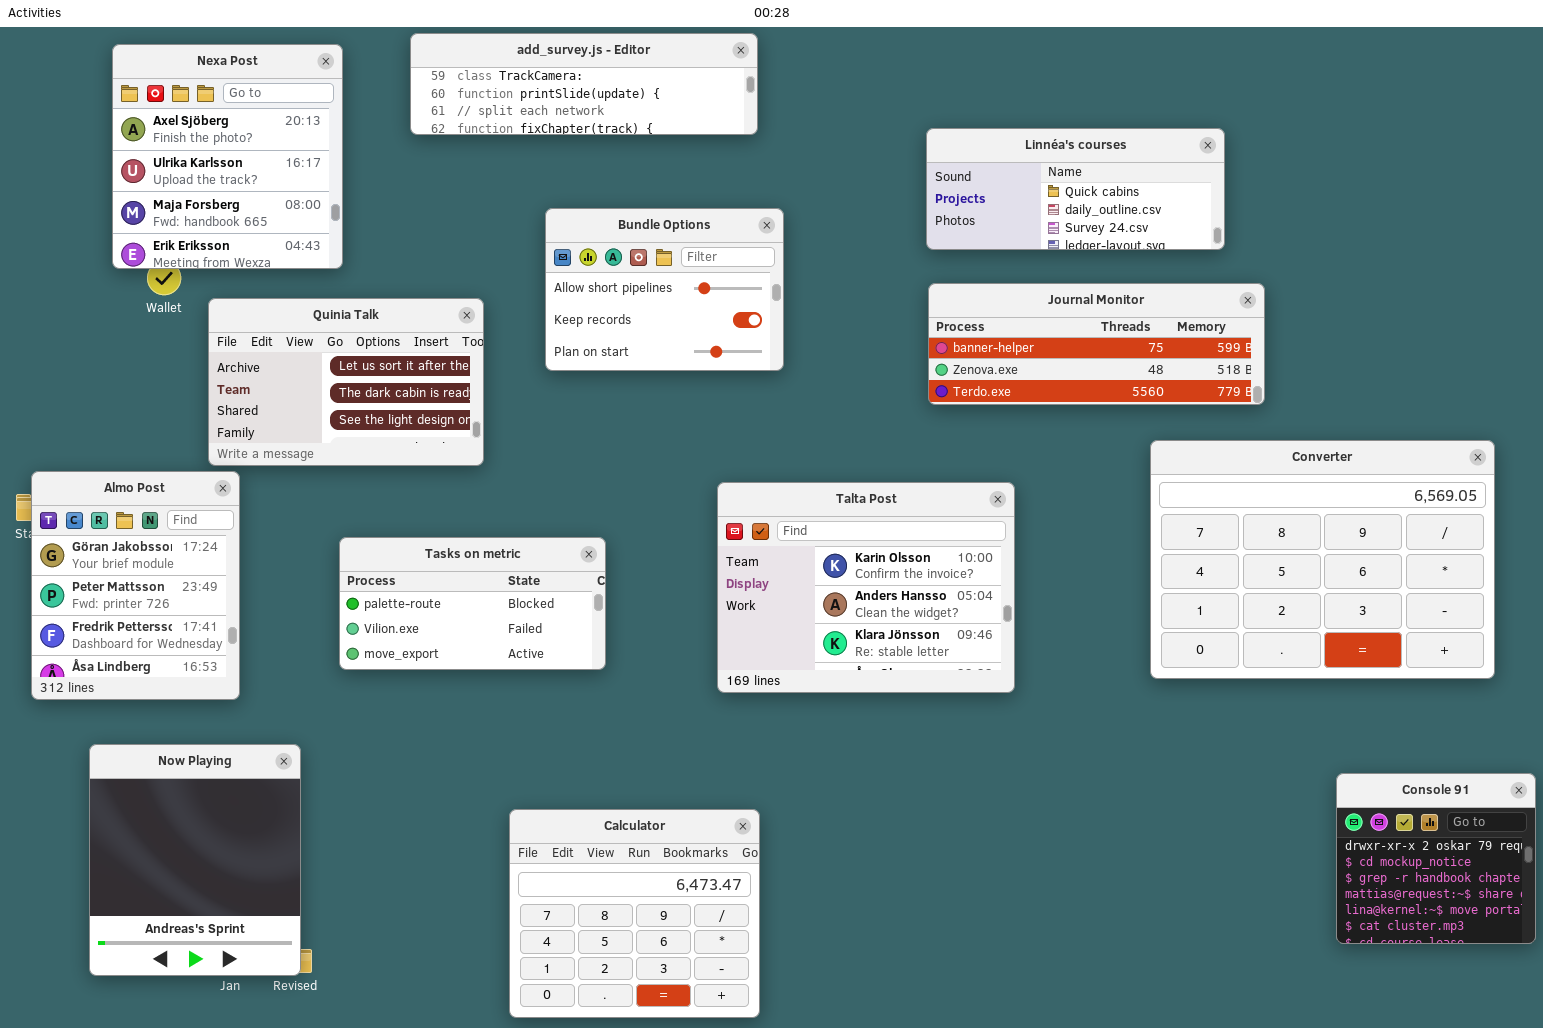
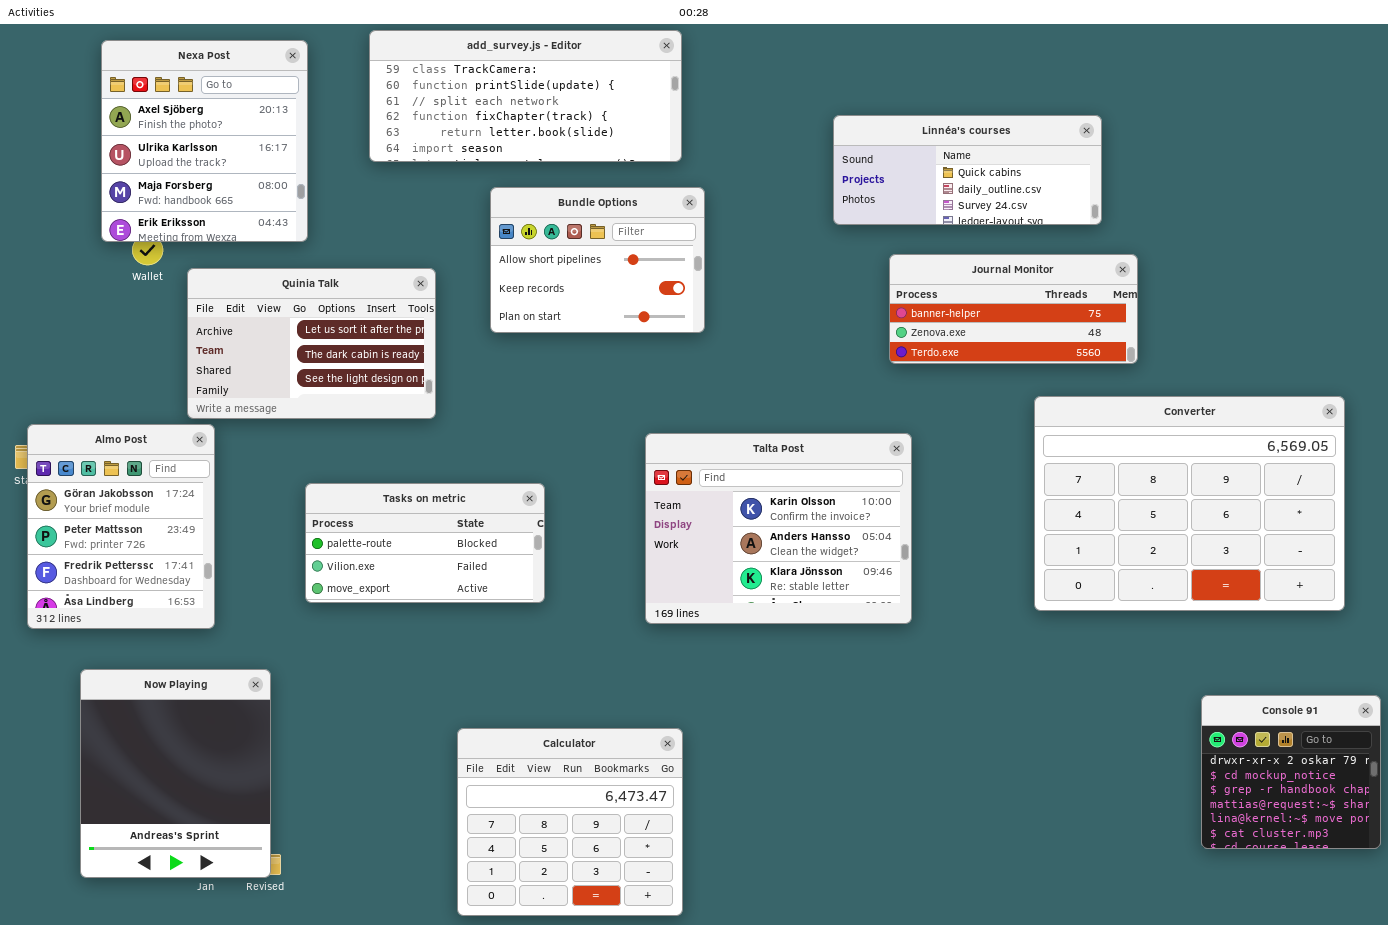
add_survey.js - Editor: [410,33,758,135] -> [369,30,682,162], resized
Journal Monitor: [928,283,1265,405] -> [889,254,1138,364], resized

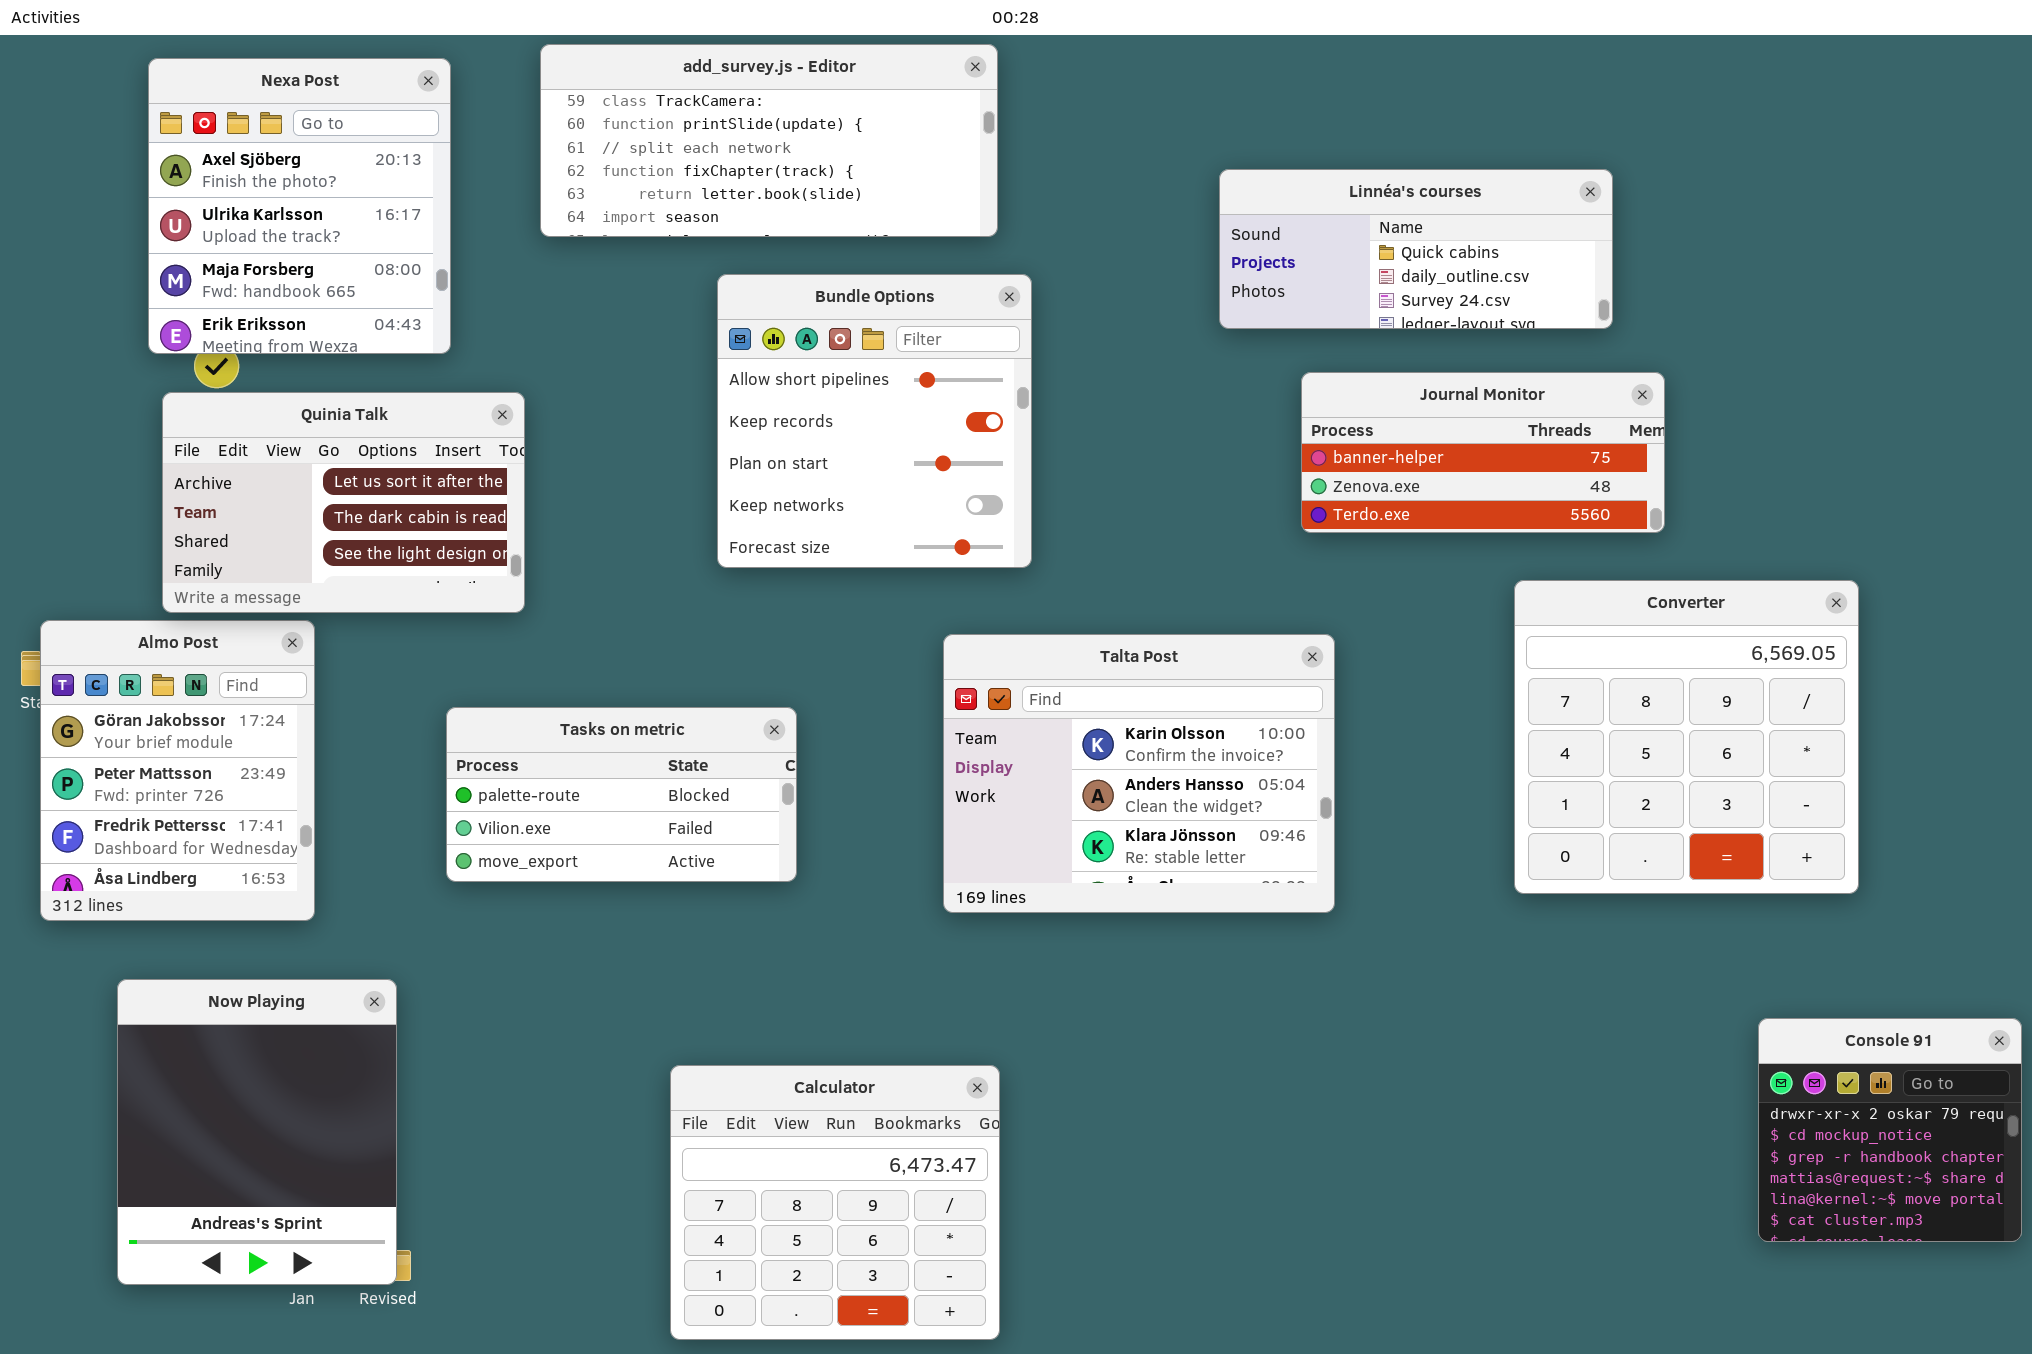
Bundle Options: [490,187,705,333] -> [717,274,1032,568], resized
Quinia Talk: [187,268,436,419] -> [162,392,525,613], moved
Converter: [1034,396,1345,611] -> [1514,580,1859,894], resized

